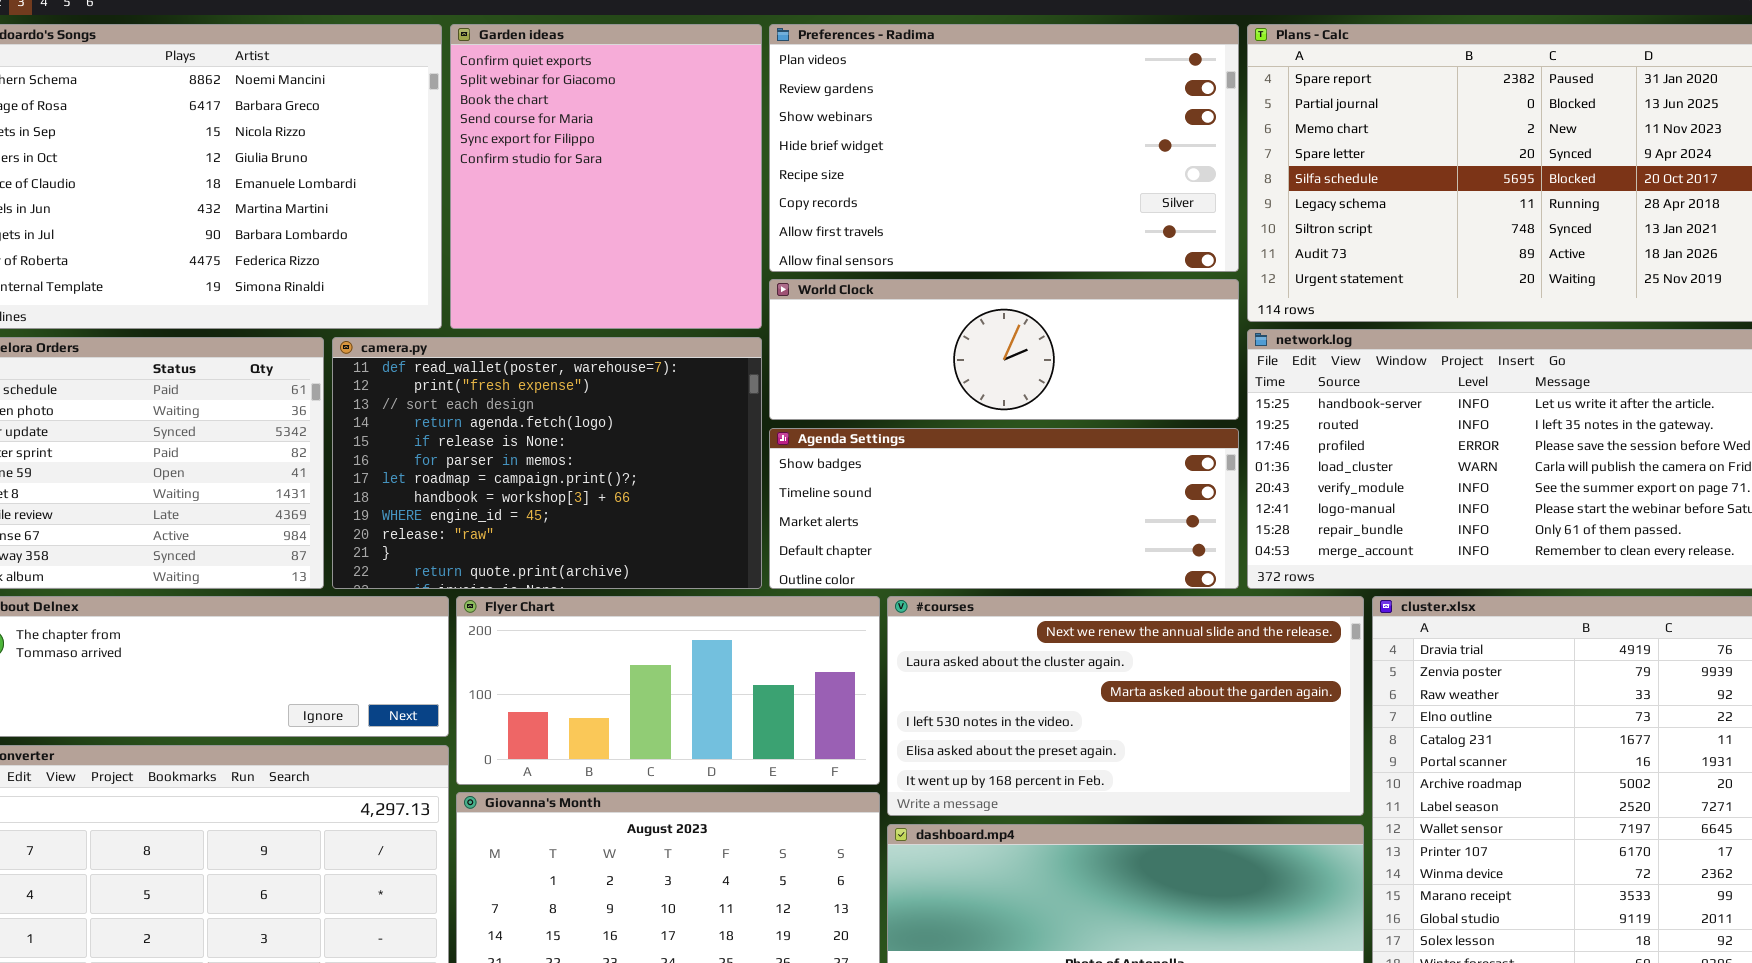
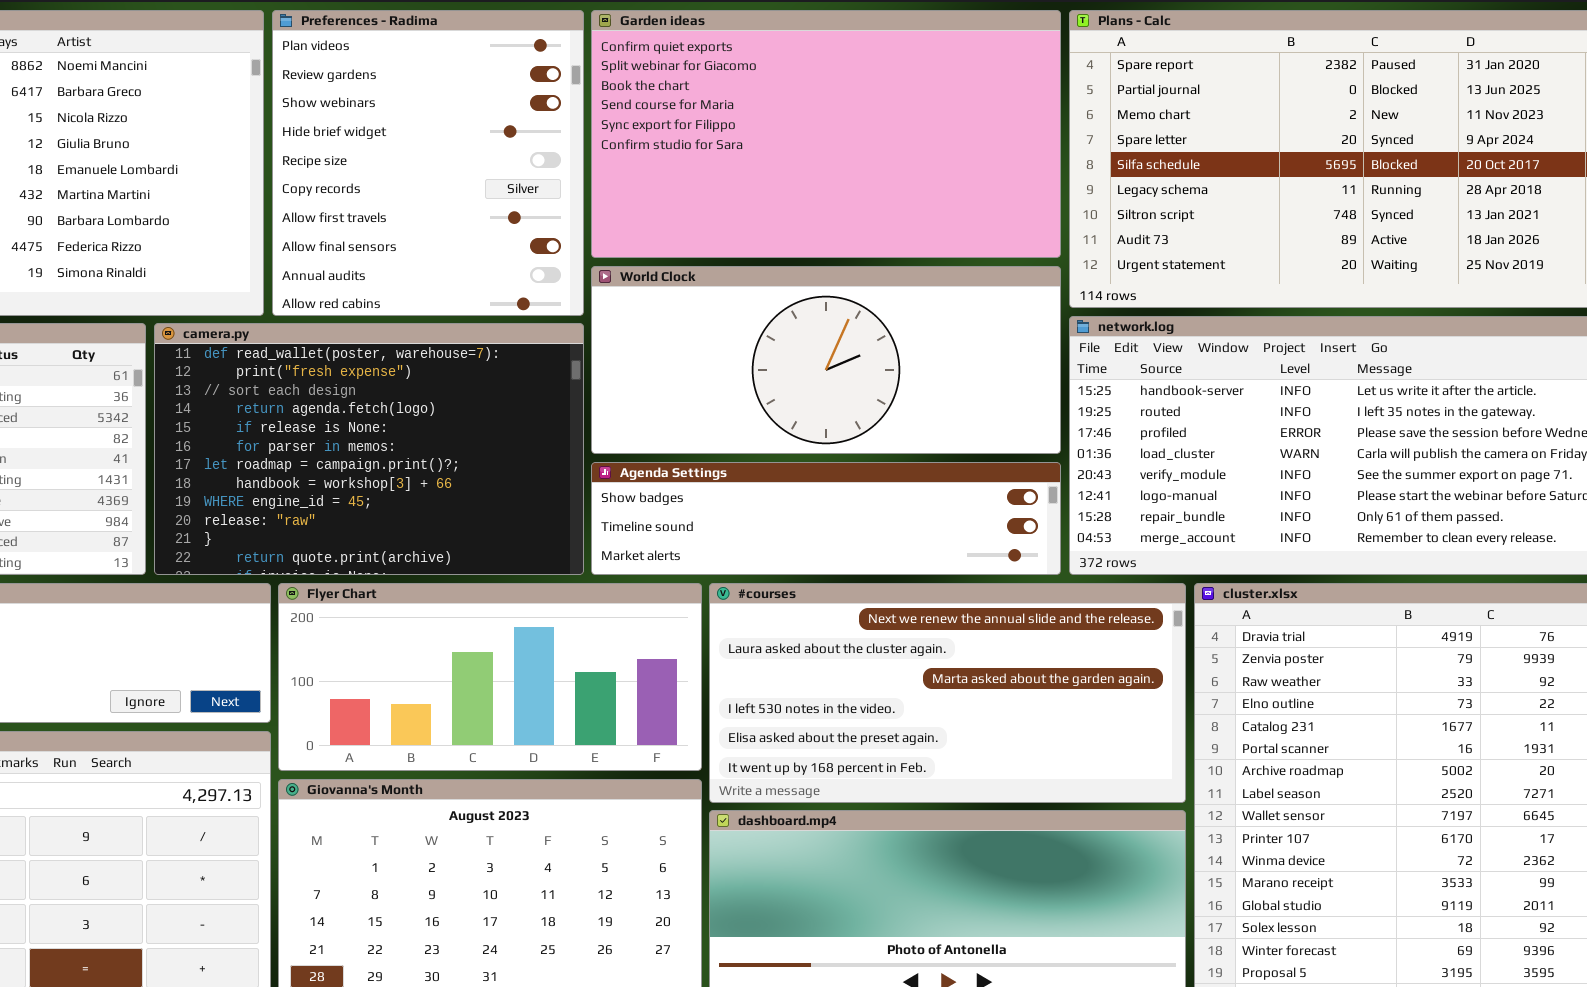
Garden ideas: [450,24,762,329] -> [591,10,1061,258], moved, resized
Preferences - Radima: [769,24,1239,272] -> [272,10,584,316], moved, resized
World Clock: [769,279,1239,420] -> [591,266,1061,454], resized
Agenda Settings: [769,428,1239,589] -> [591,462,1061,575], resized

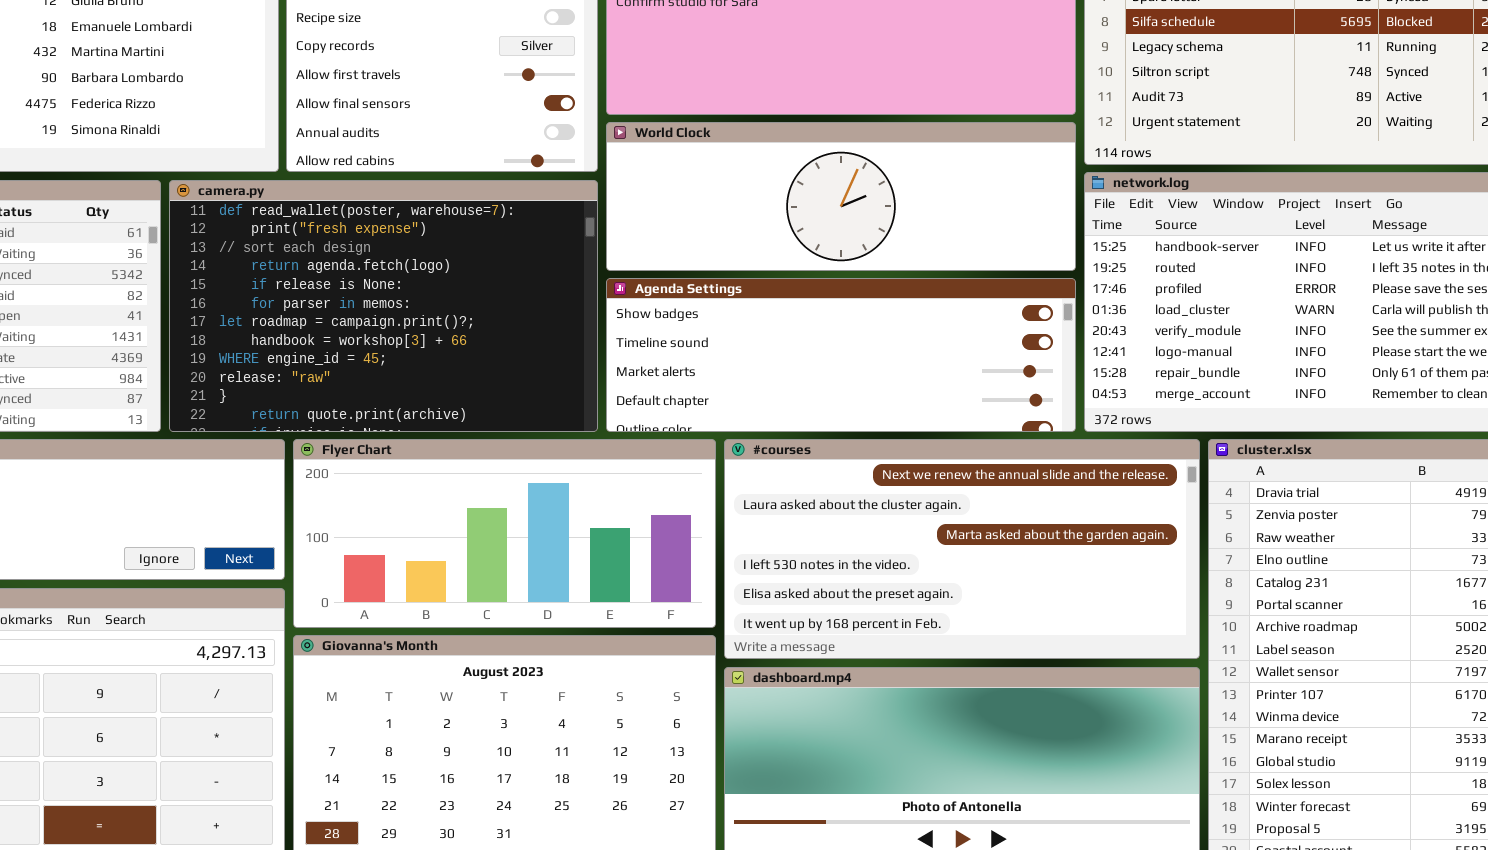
World Clock: [591,266,1061,454] -> [606,122,1076,271], resized
Agenda Settings: [591,462,1061,575] -> [606,278,1076,432], resized

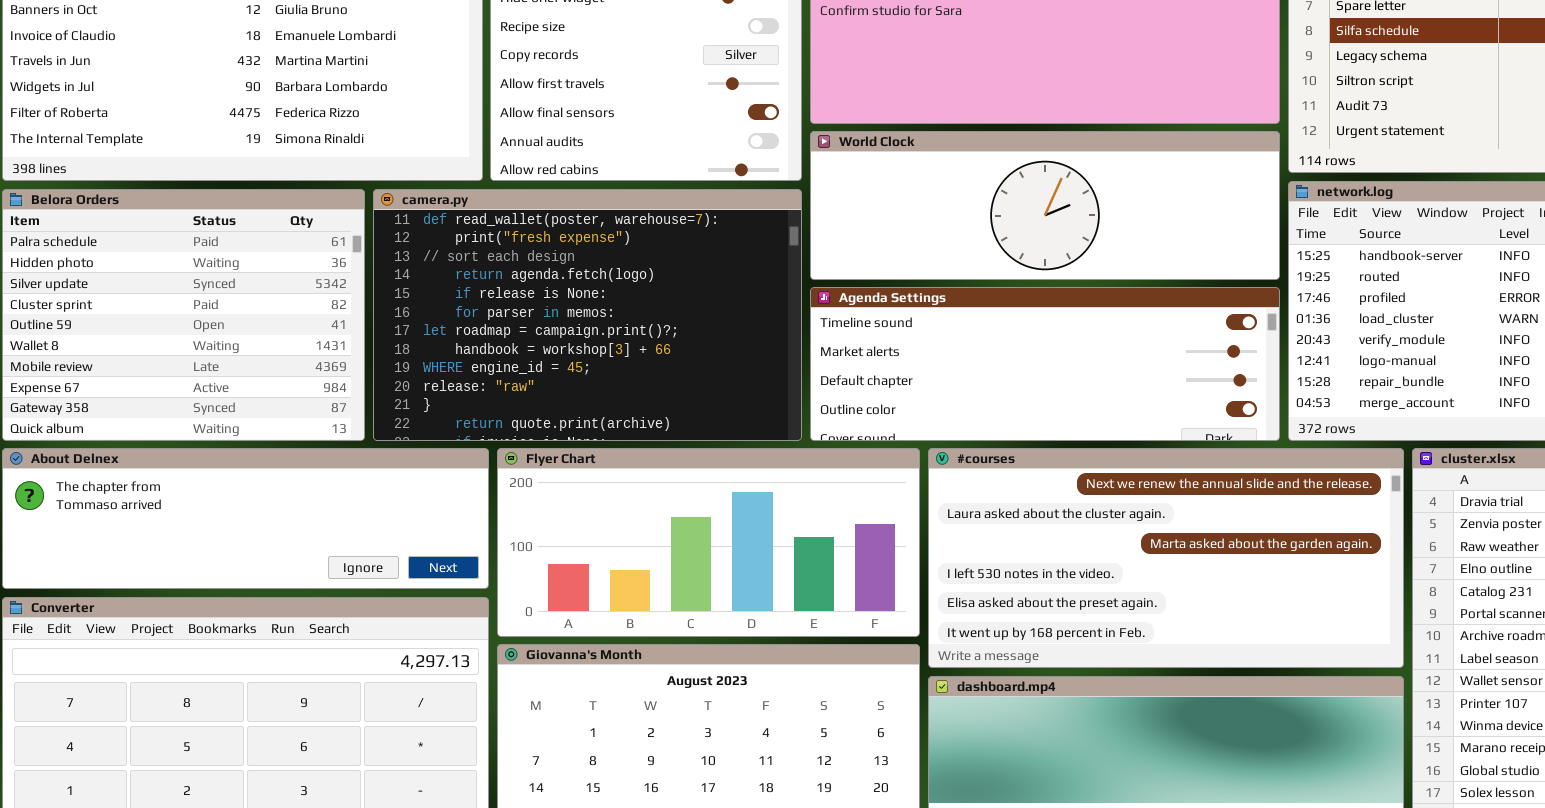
Agenda Settings: [606,278,1076,432] -> [810,287,1280,441], scrolled down 1 row

